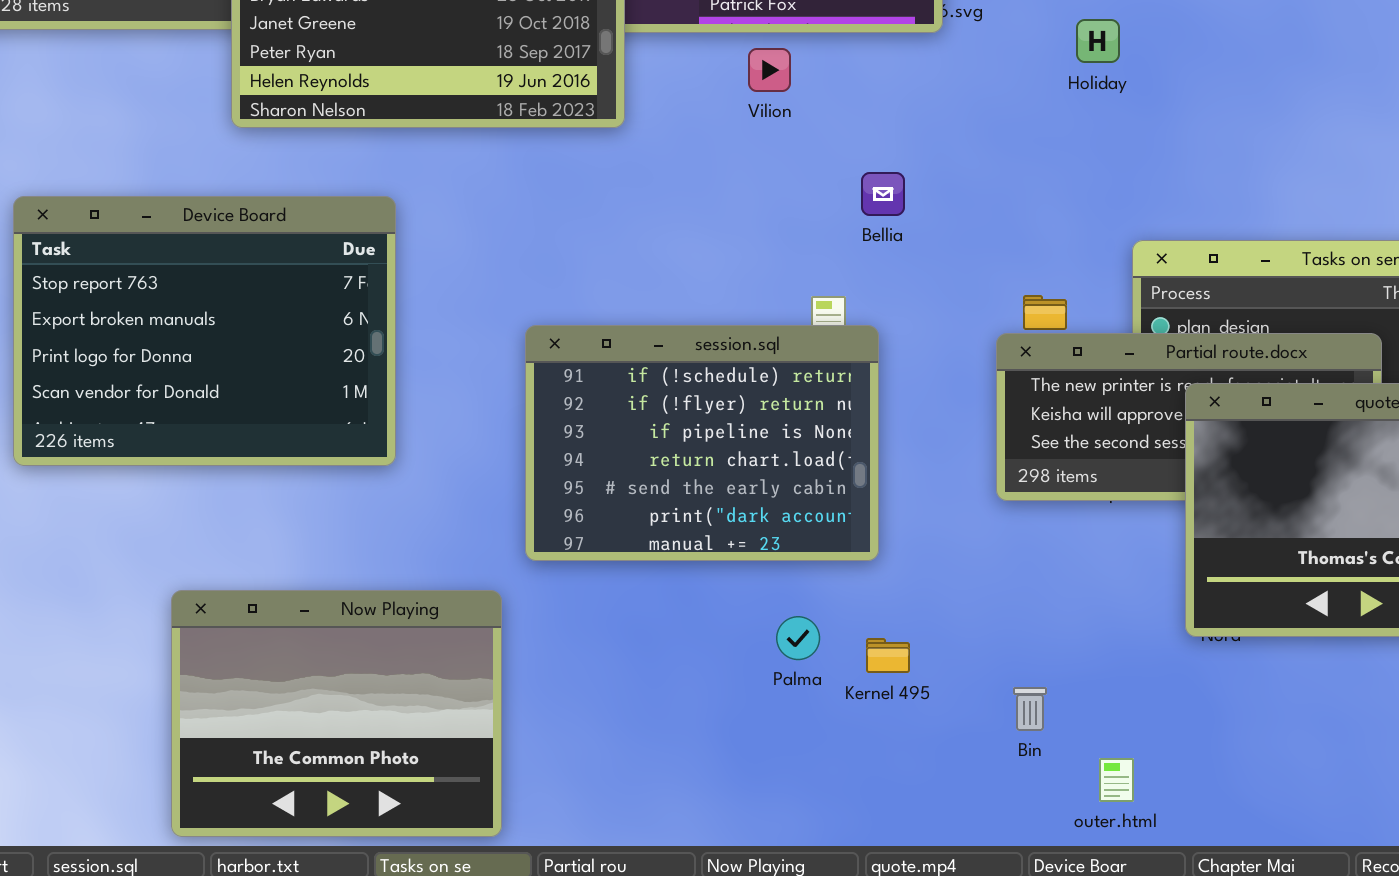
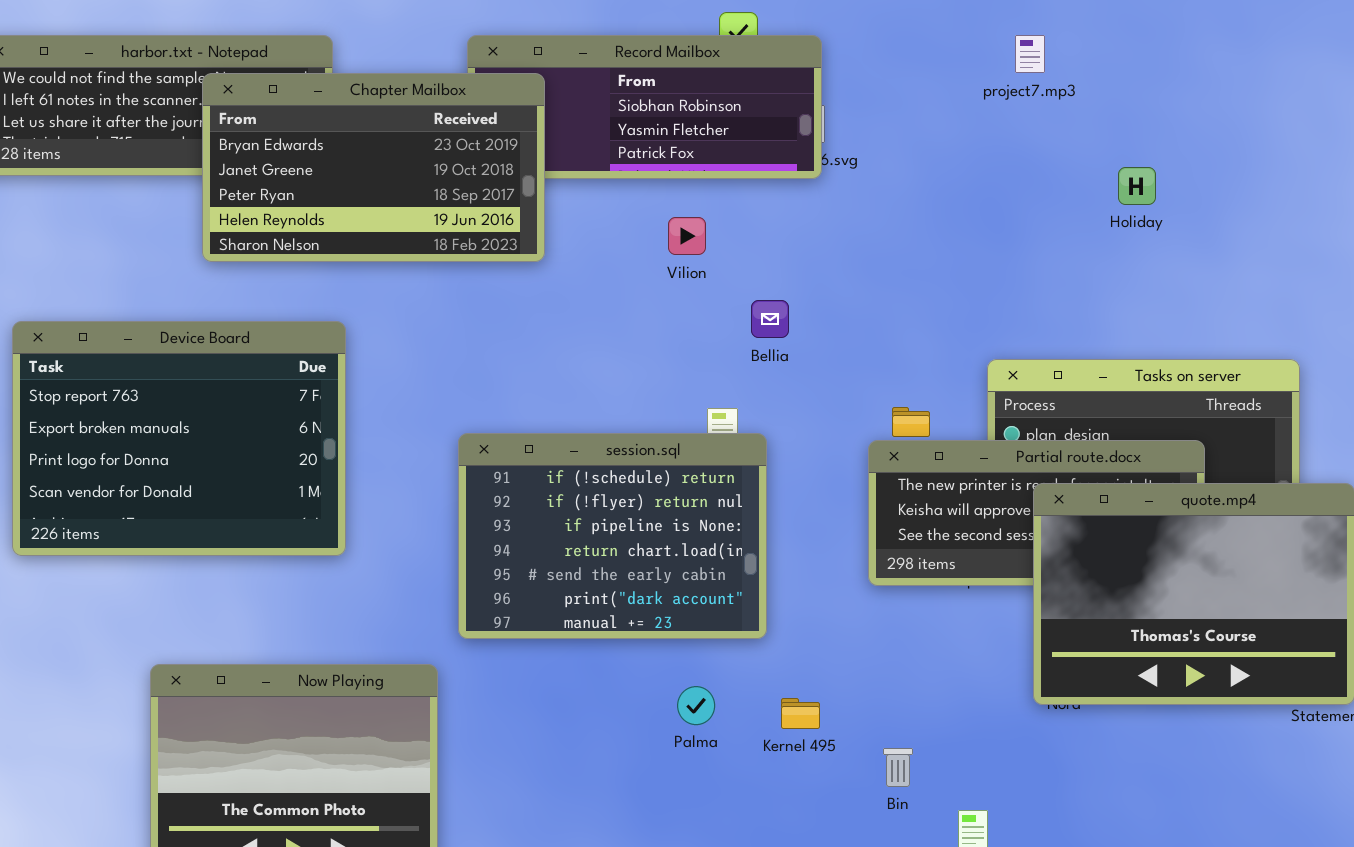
Holiday: [1076,19,1120,63] -> [1118,167,1156,205], moved
Vilion: [748,48,791,92] -> [668,217,706,255], moved
Kernel 495: [866,638,910,673] -> [781,698,820,729], moved

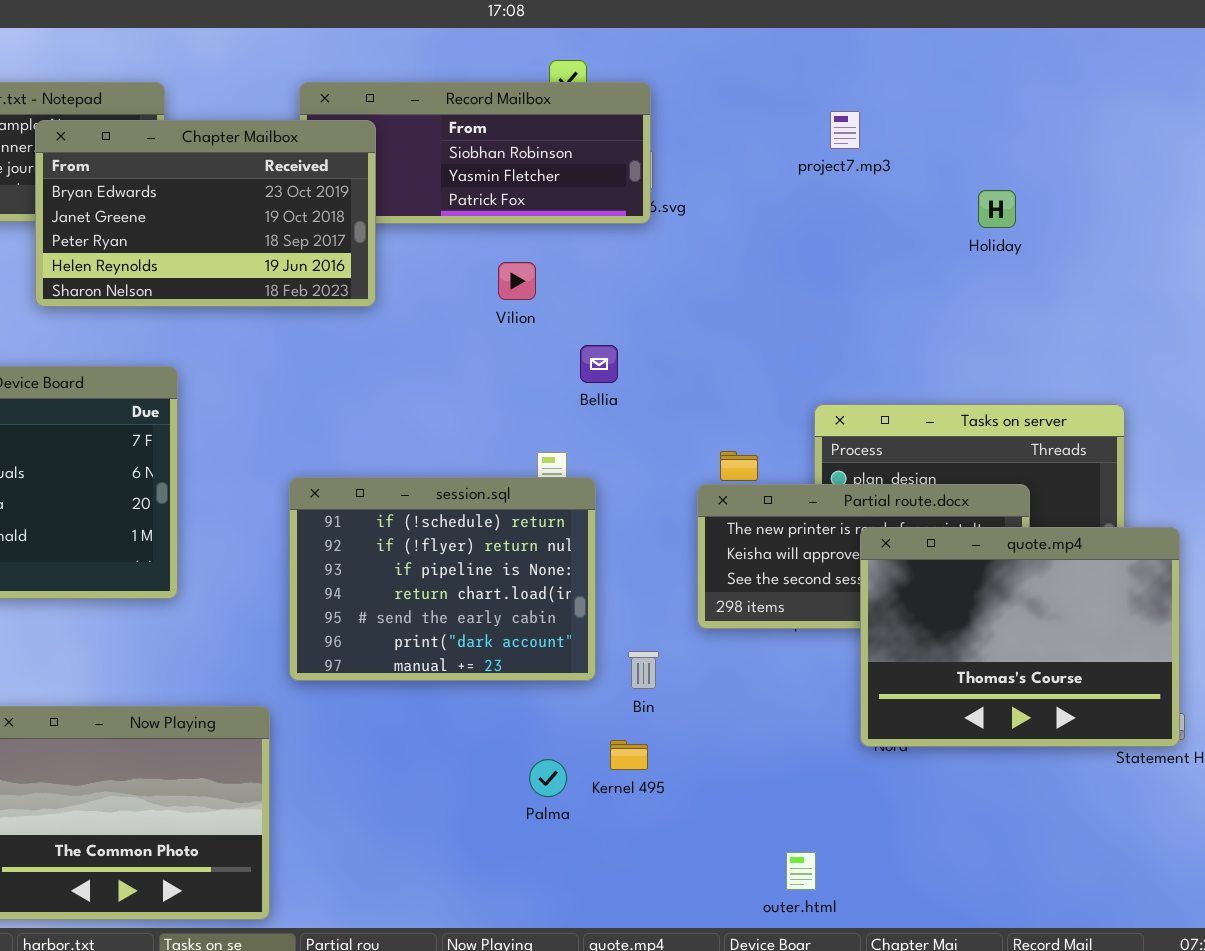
project7.mp3: [1015,35,1045,73] -> [830,111,860,149], moved
Holiday: [1118,167,1156,205] -> [978,190,1016,228], moved
Palma: [677,686,715,725] -> [529,759,567,797], moved
Bin: [883,748,913,787] -> [628,651,659,689], moved

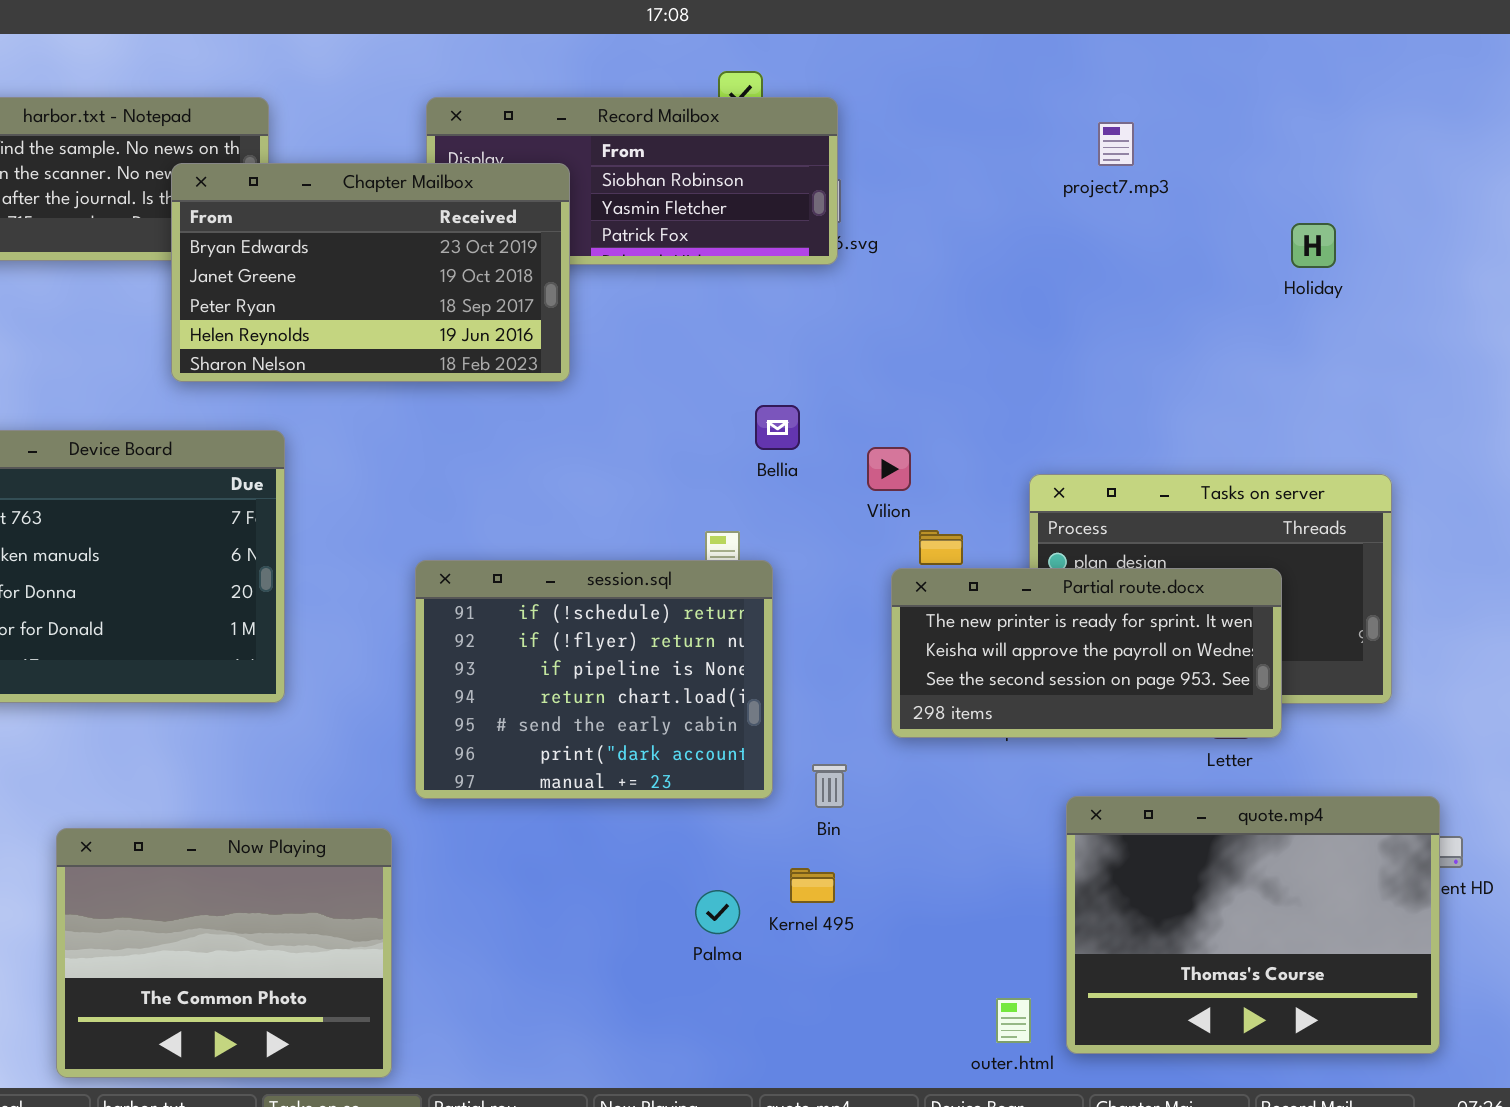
project7.mp3: [830,111,860,149] -> [1098,122,1134,166], moved
Chapter Mailbox: [35,120,376,307] -> [171,163,570,382], moved
Holiday: [978,190,1016,228] -> [1291,223,1336,268], moved
Vilion: [498,262,536,300] -> [867,447,911,491], moved
quote.mp4: [860,527,1180,747] -> [1066,796,1440,1054], moved

